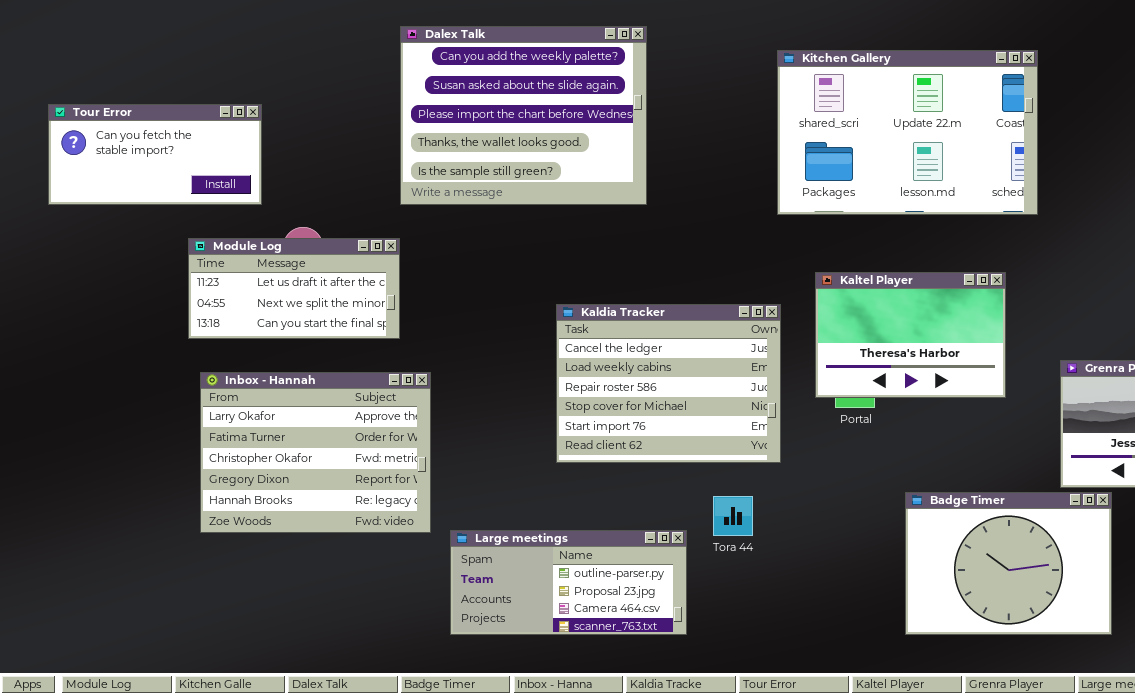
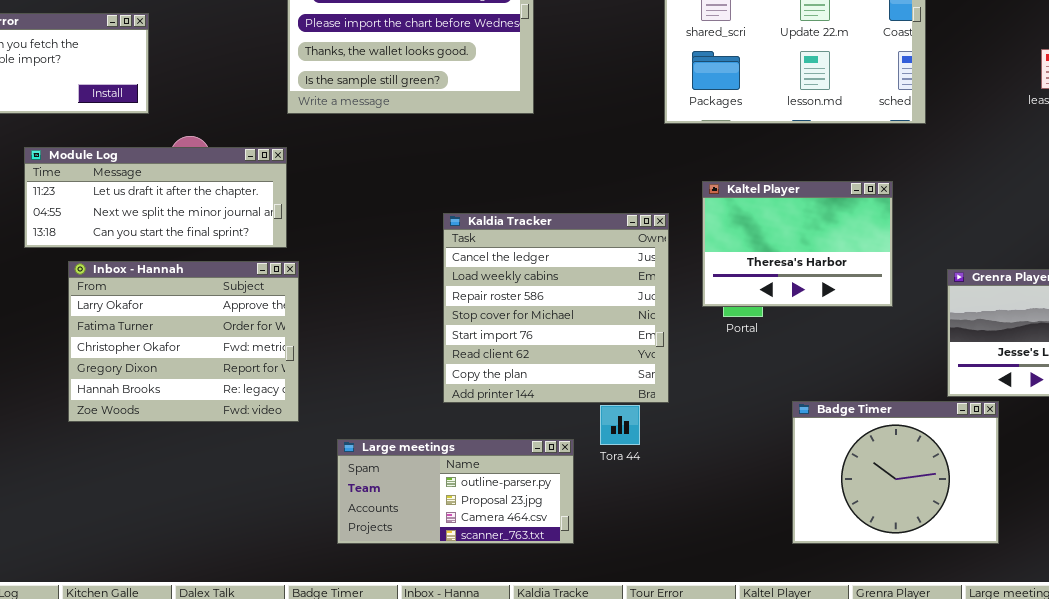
Module Log: [188,238,400,339] -> [24,147,287,248], resized
Kaldia Tracker: [556,304,781,463] -> [443,213,669,403], resized
Inbox - Hannah: [200,372,431,533] -> [68,261,299,422], moved

